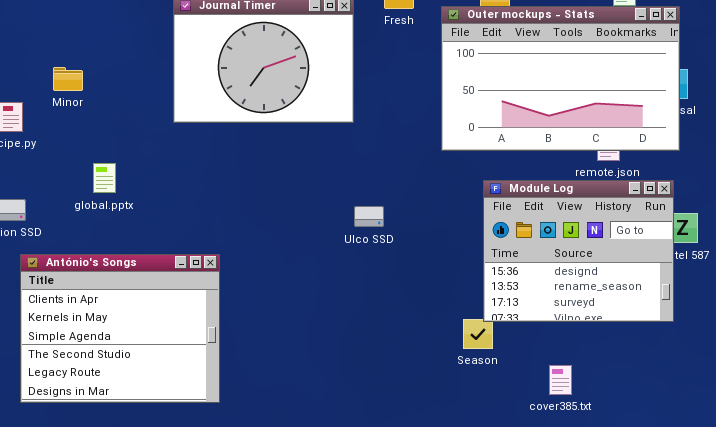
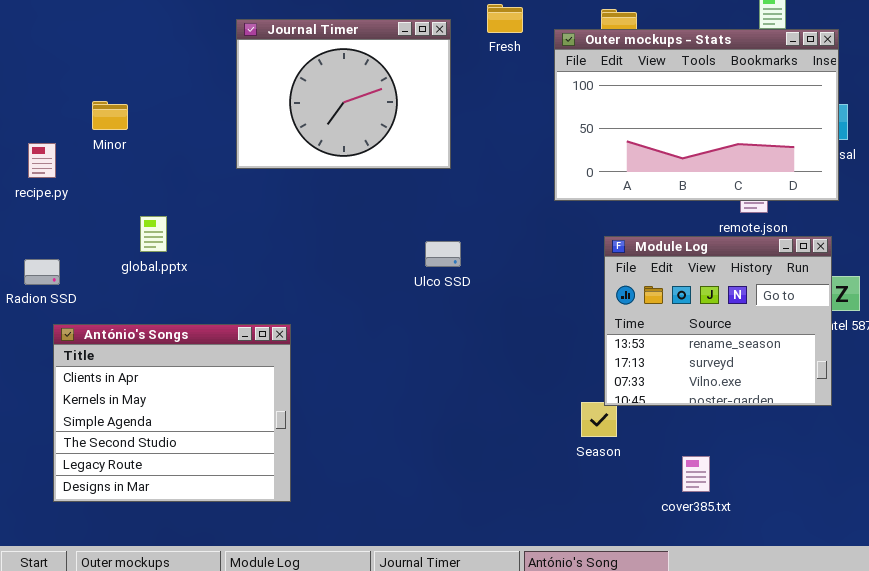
Module Log: [483,180,674,322] -> [604,236,832,406], scrolled down 1 row
Ulco SSD: [354,206,384,227] -> [425,241,461,267], moved

